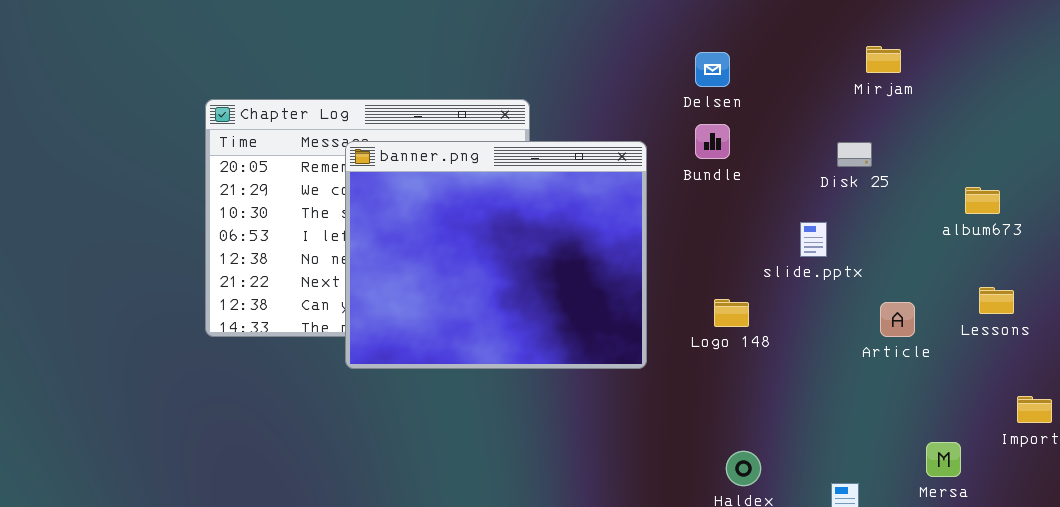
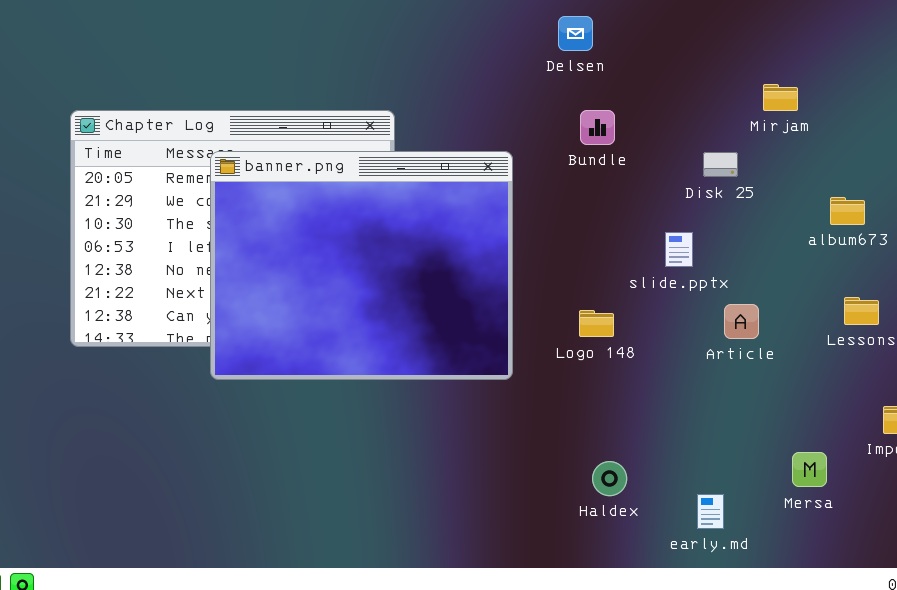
Mirjam: [866,46,901,73] -> [763,84,798,111], moved
Delsen: [695,52,730,87] -> [558,16,593,51], moved
Bundle: [695,124,730,159] -> [580,110,615,145], moved
Article: [880,302,915,337] -> [724,304,759,339], moved

